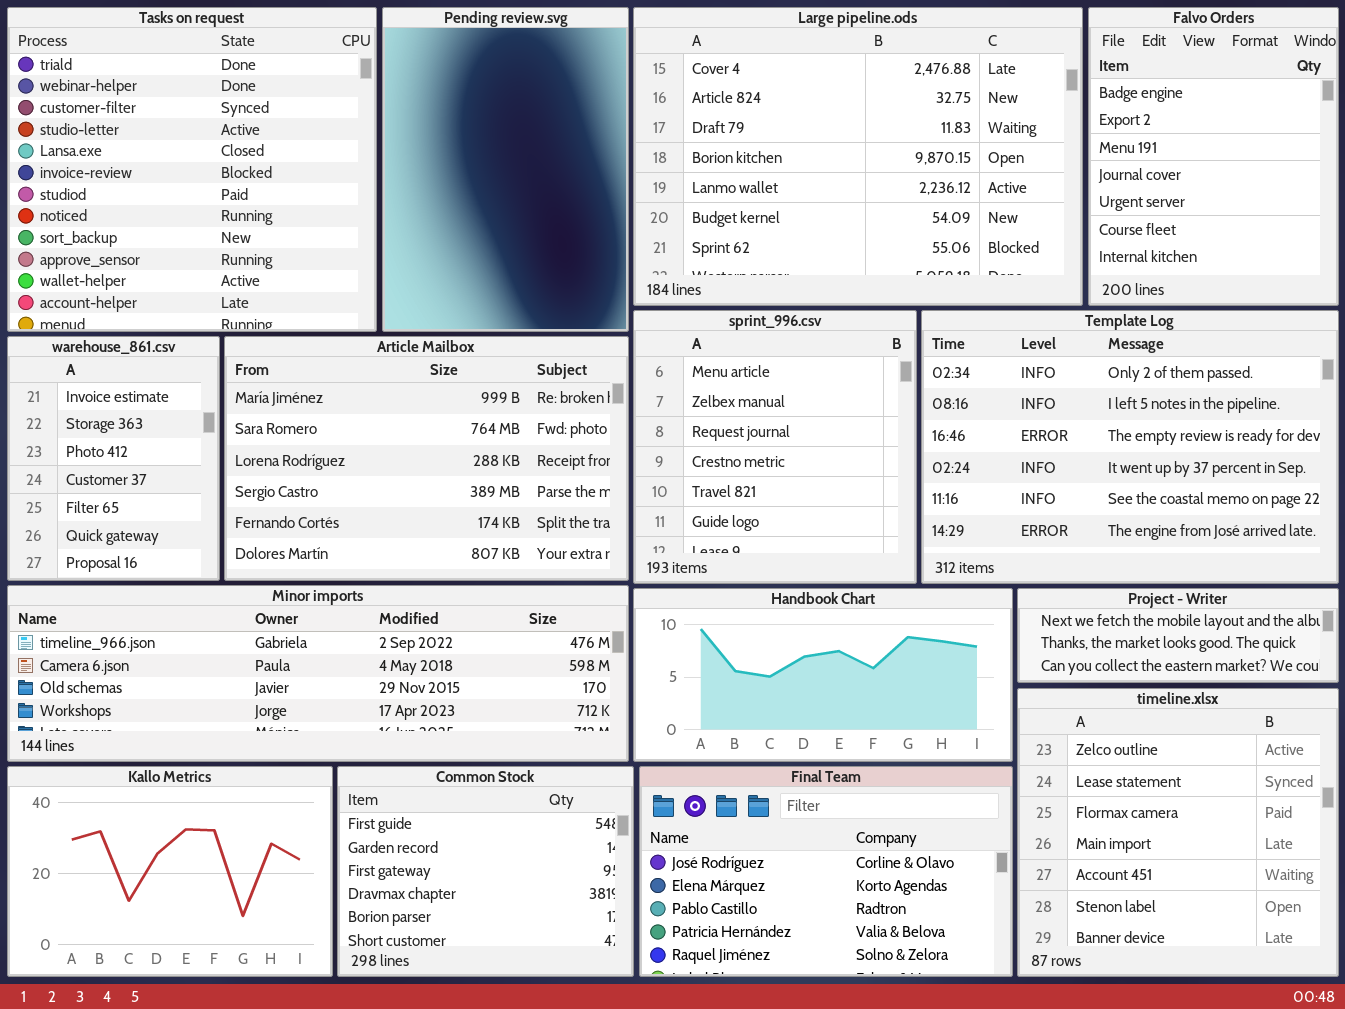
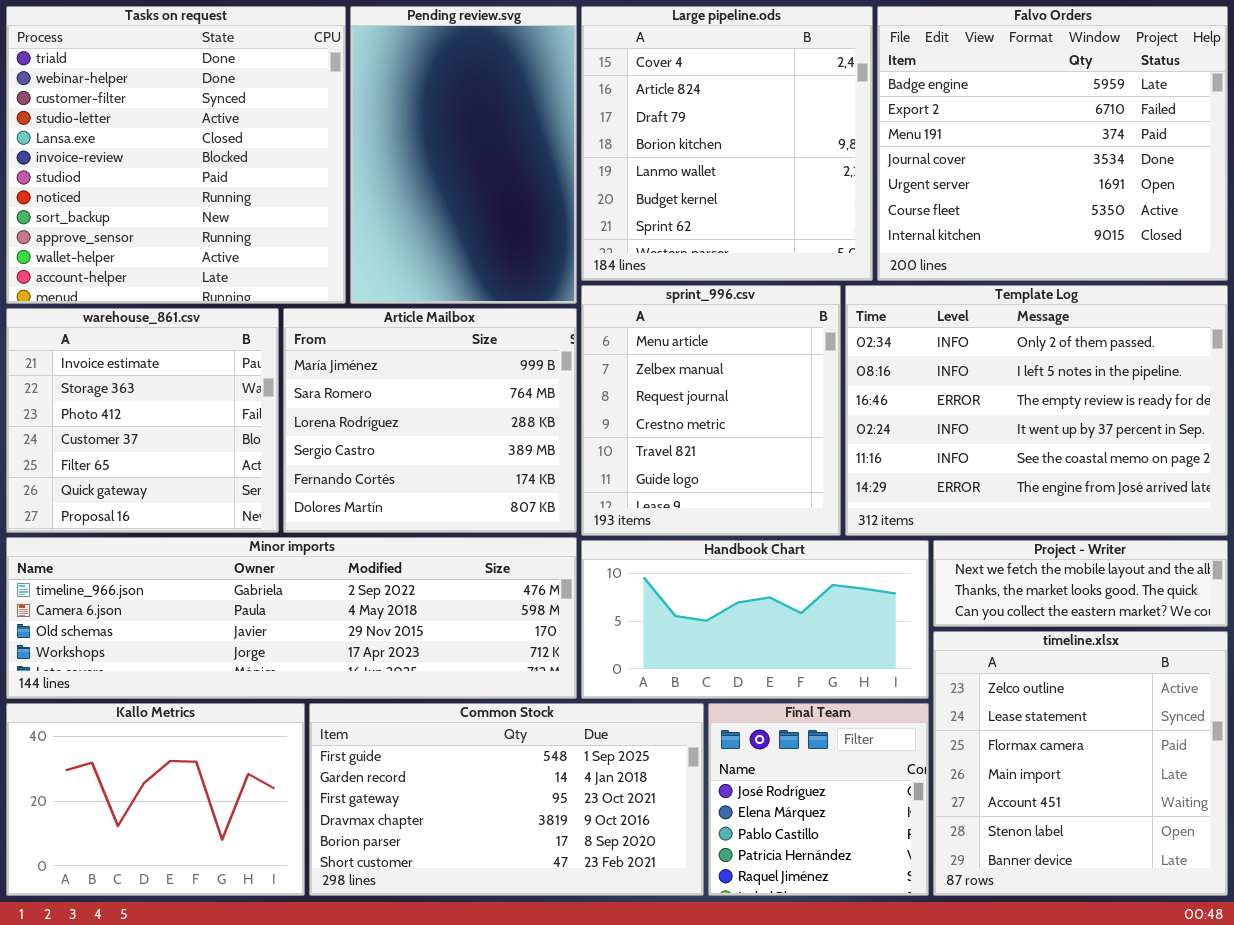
Large pipeline.ods: [633,7,1083,306] -> [581,6,873,281], resized
Falvo Orders: [1088,7,1339,306] -> [877,6,1228,281], resized
warehouse_861.csv: [7,336,220,581] -> [6,308,279,533], resized
Article Mailbox: [224,336,629,581] -> [283,308,577,533], resized
Common Stock: [337,766,634,977] -> [309,703,704,896], resized
Final Team: [639,766,1013,977] -> [708,703,929,896], resized

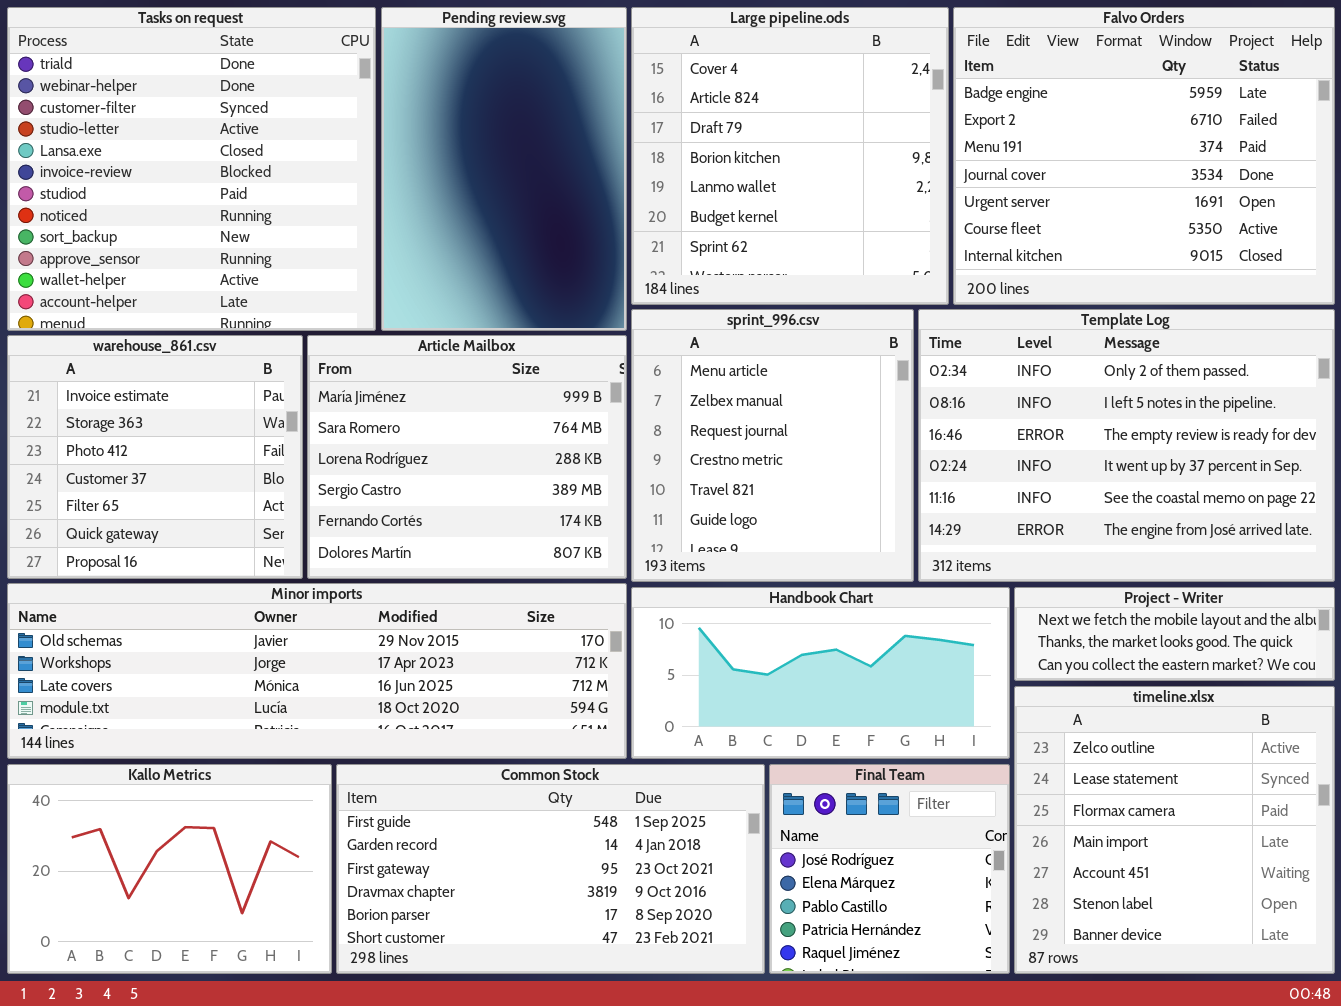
Minor imports: [6,537,577,699] -> [7,583,627,759], scrolled down 2 rows

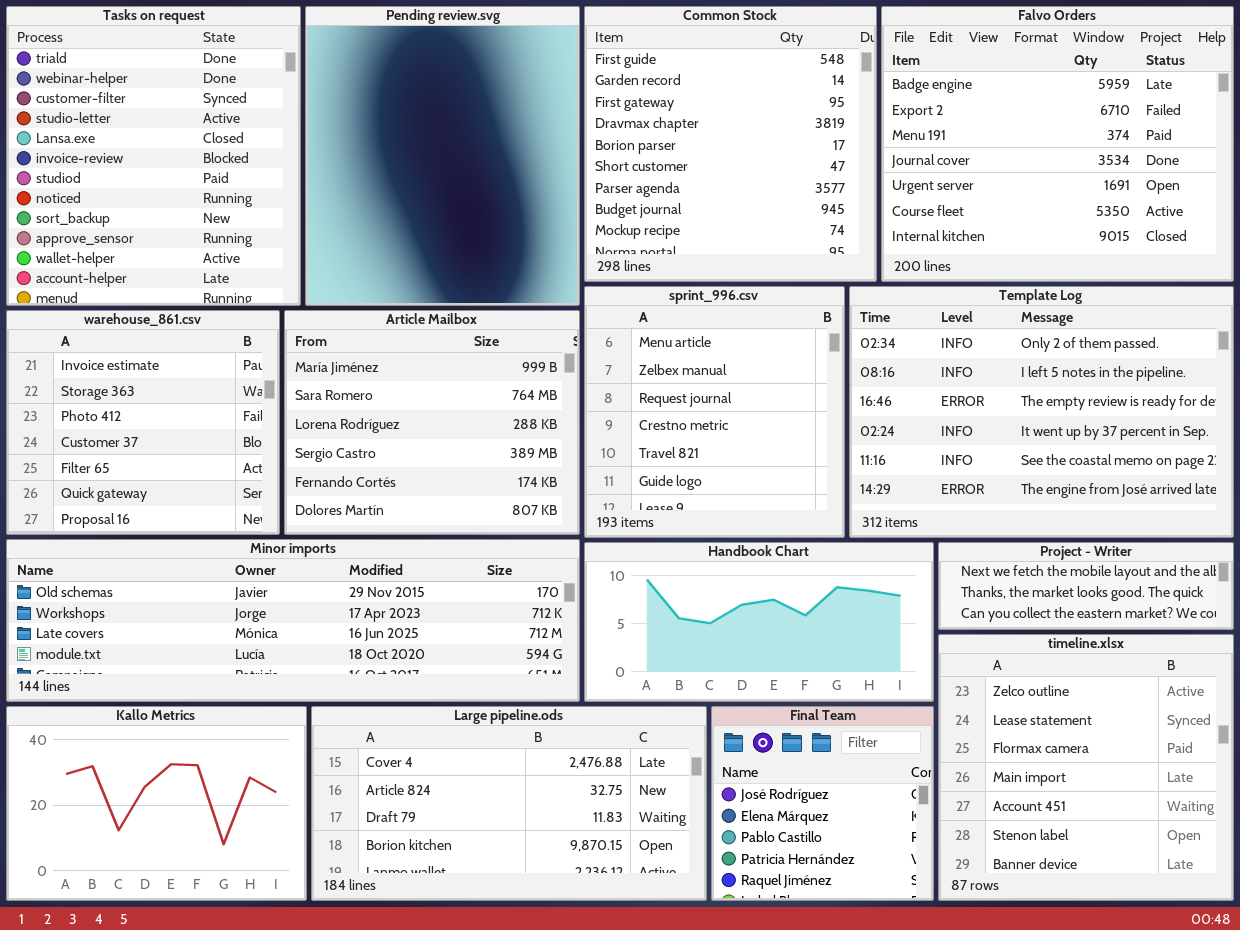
Tasks on request: [7,7,376,331] -> [6,6,301,306], resized
Pending review.svg: [381,7,627,331] -> [305,6,580,306], resized
Large pipeline.ods: [631,7,949,305] -> [311,706,707,901], moved, resized
Common Stock: [336,764,765,974] -> [584,6,877,282], moved, resized

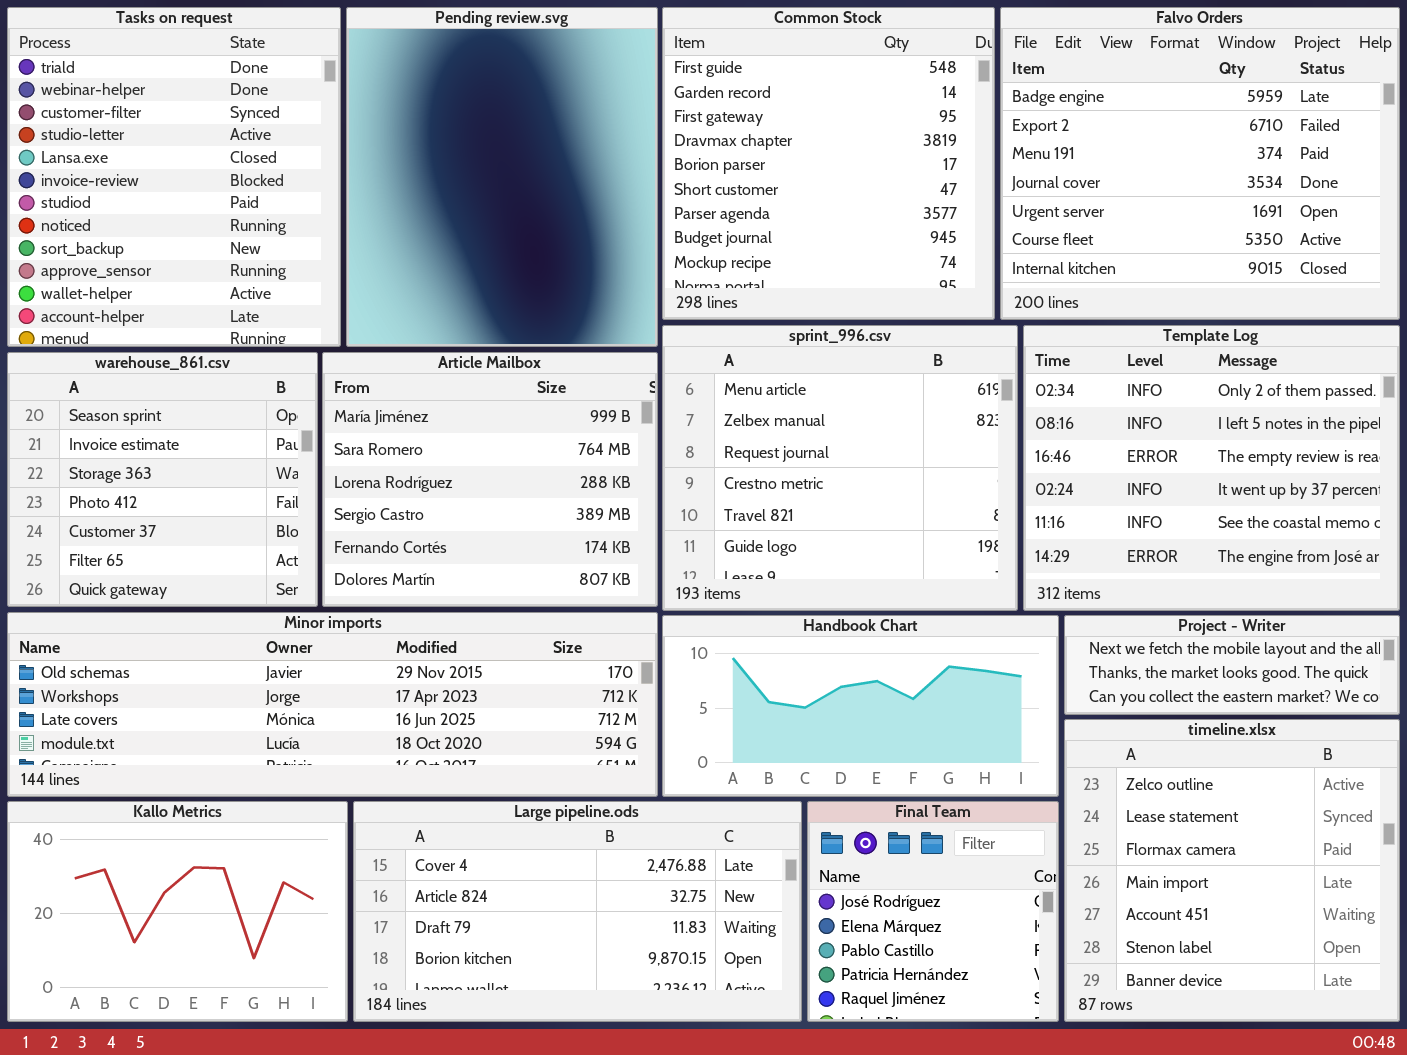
sprint_996.csv: [584,286,845,538] -> [662,325,1018,611], resized
Template Log: [849,286,1234,538] -> [1023,325,1400,611], resized
warehouse_861.csv: [6,310,280,535] -> [7,352,318,607], scrolled up 1 row

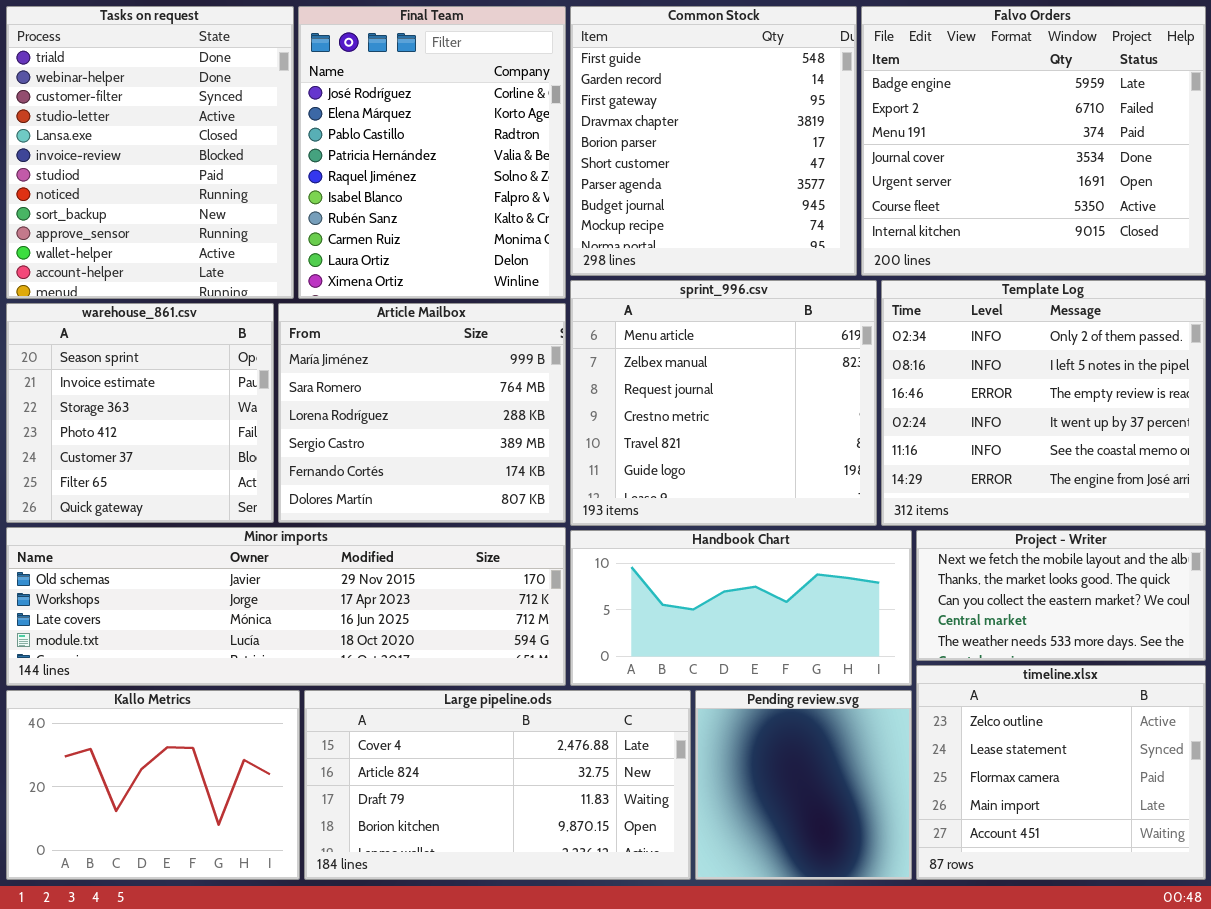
Pending review.svg: [346,7,658,347] -> [695,690,912,880], moved, resized
Project - Writer: [1064,615,1400,715] -> [916,530,1206,661], resized
timeline.xlsx: [1064,719,1400,1022] -> [916,665,1206,880], resized
Final Team: [807,801,1059,1022] -> [298,6,566,299], moved, resized

